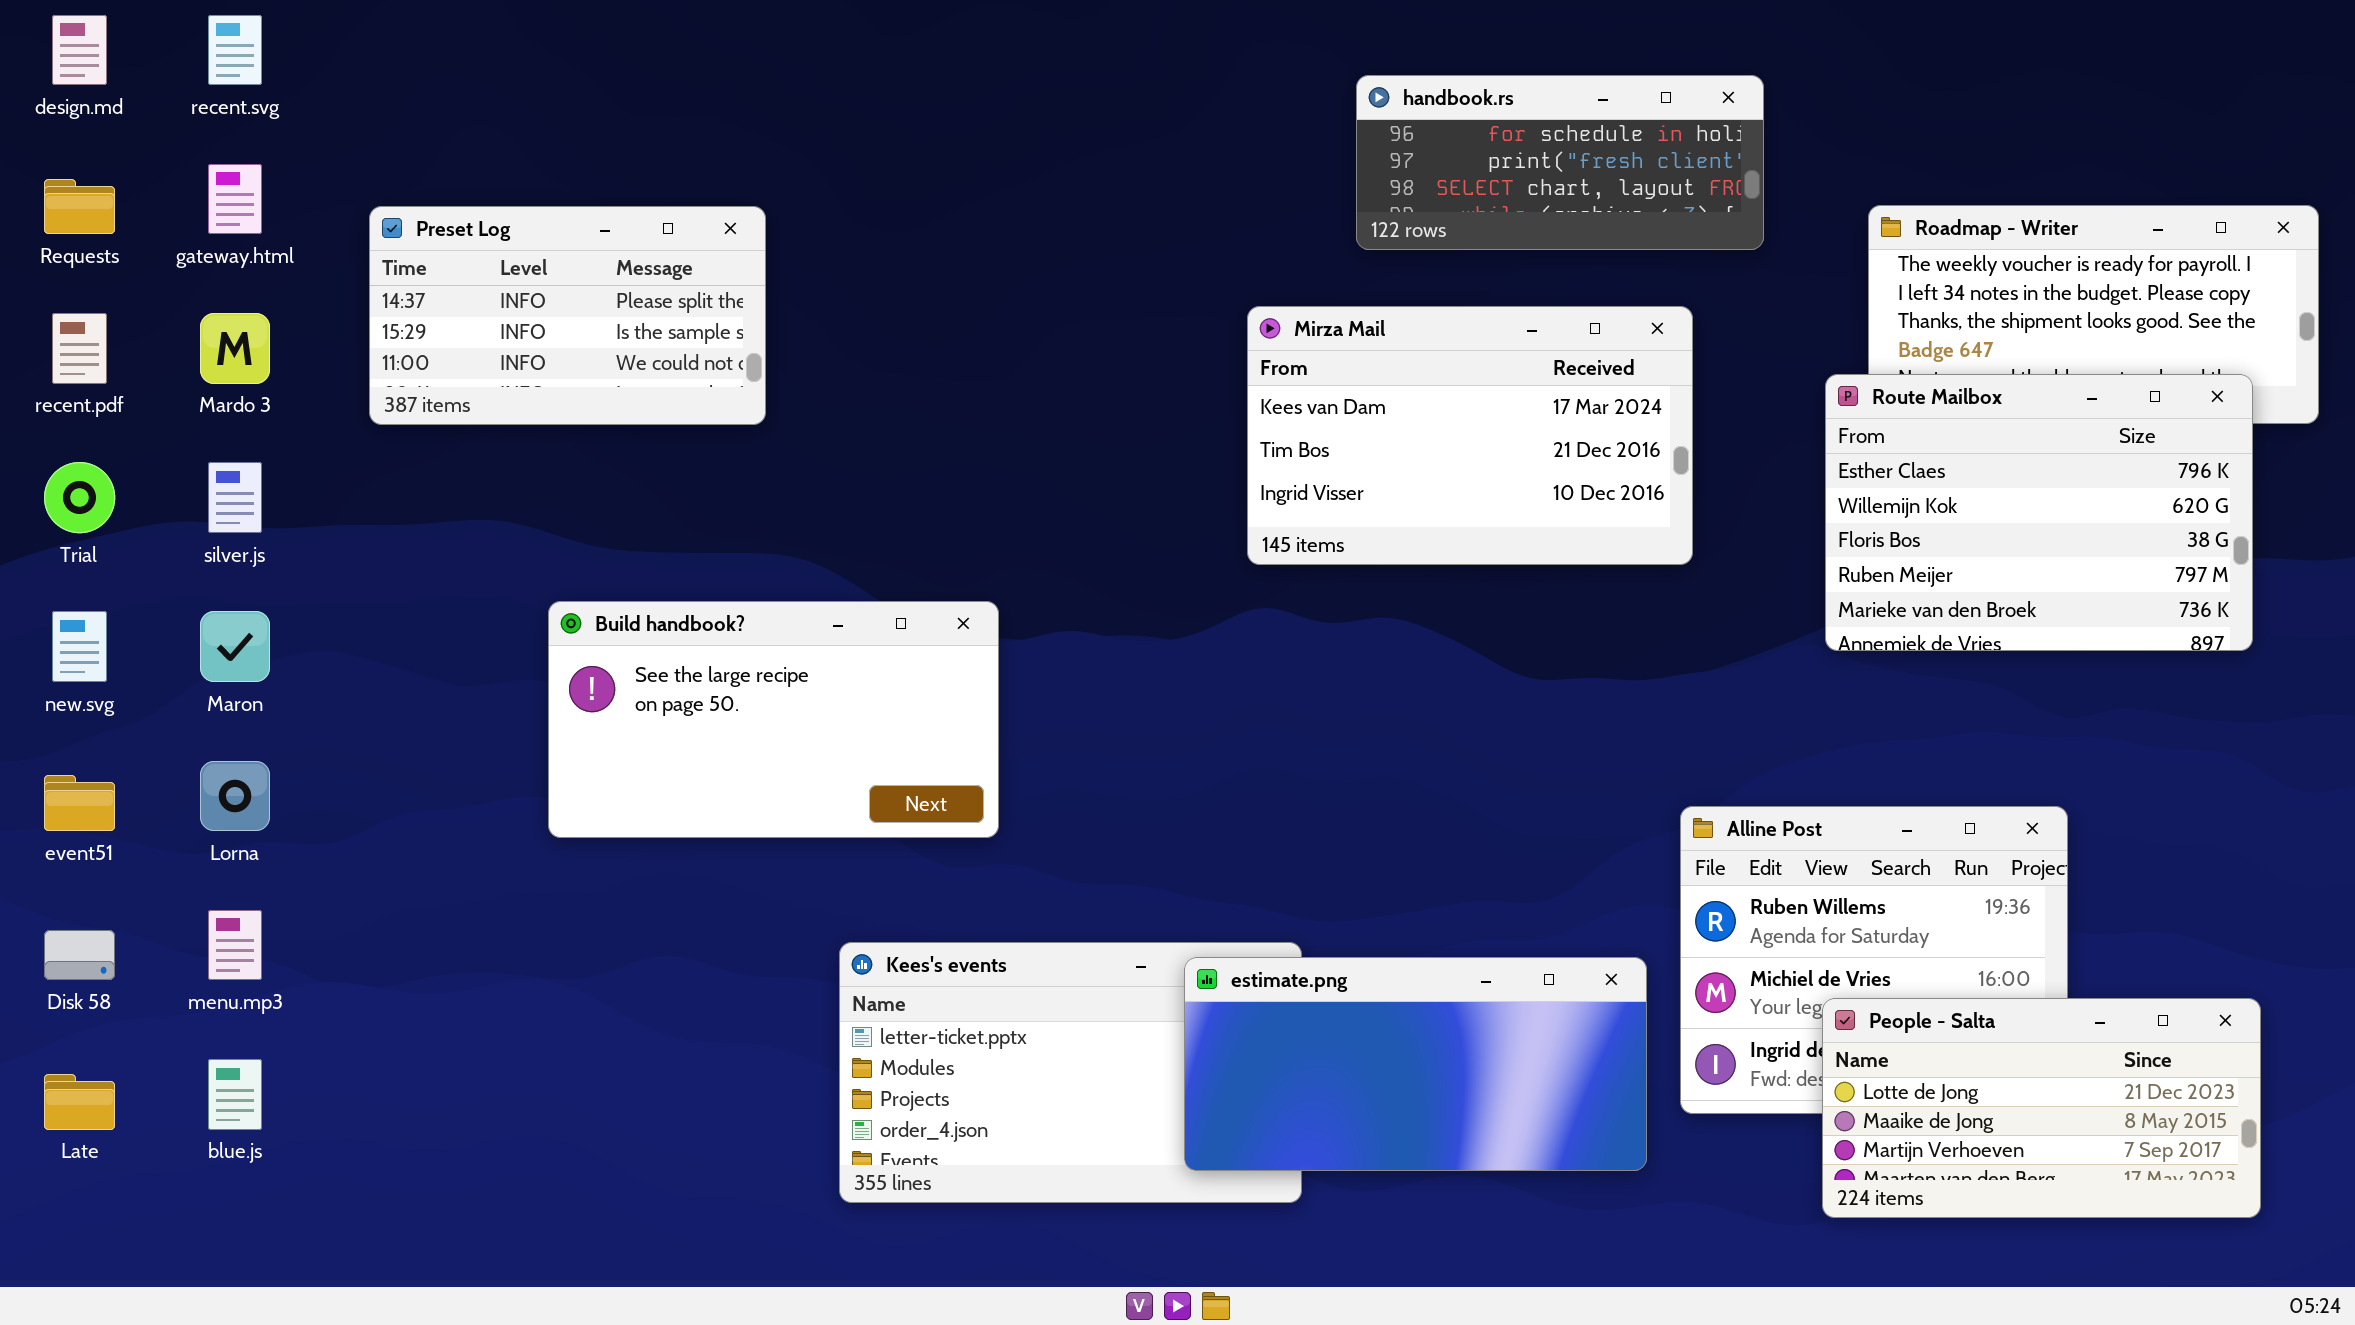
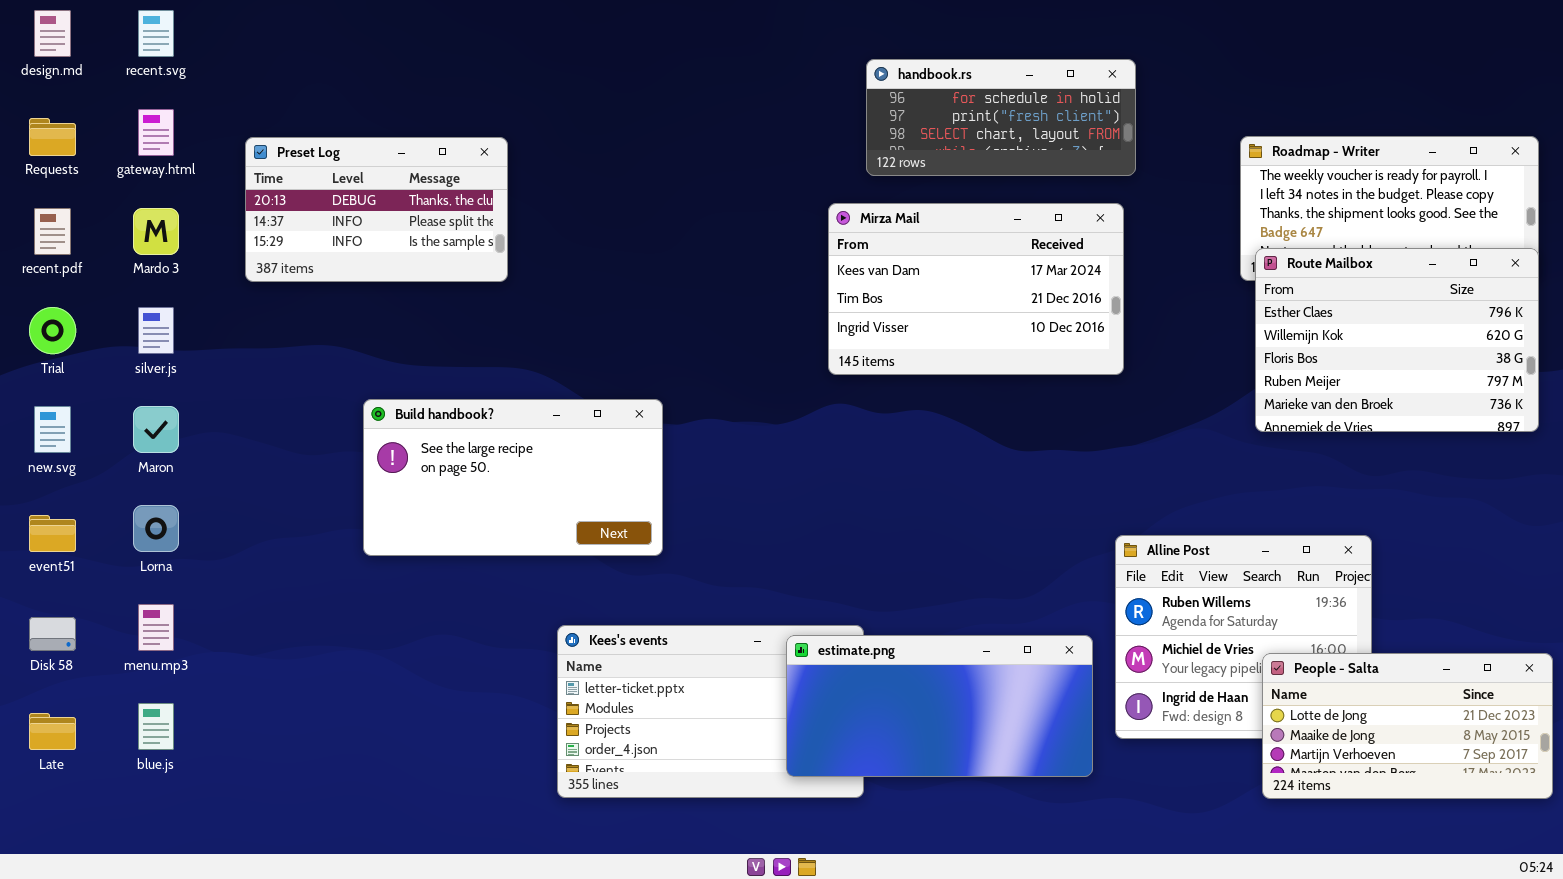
handbook.rs: [1356,75,1764,250] -> [866,59,1136,176], moved
Preset Log: [369,206,766,425] -> [245,137,508,282], scrolled up 1 row
Route Mailbox: [1825,374,2253,651] -> [1255,248,1539,432], moved
People - Salta: [1822,998,2261,1218] -> [1262,653,1553,799], moved

